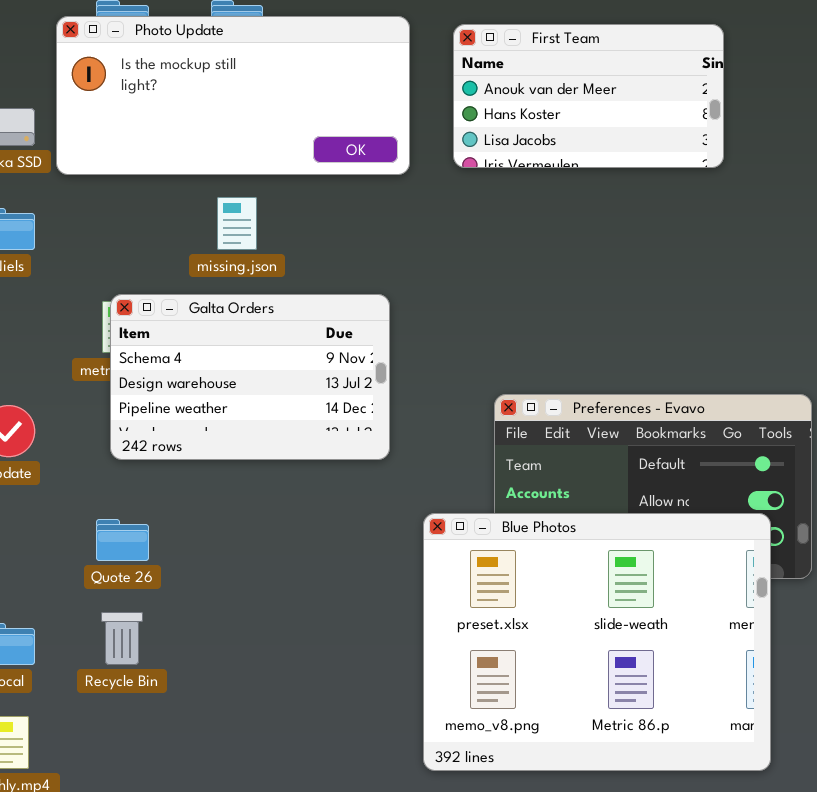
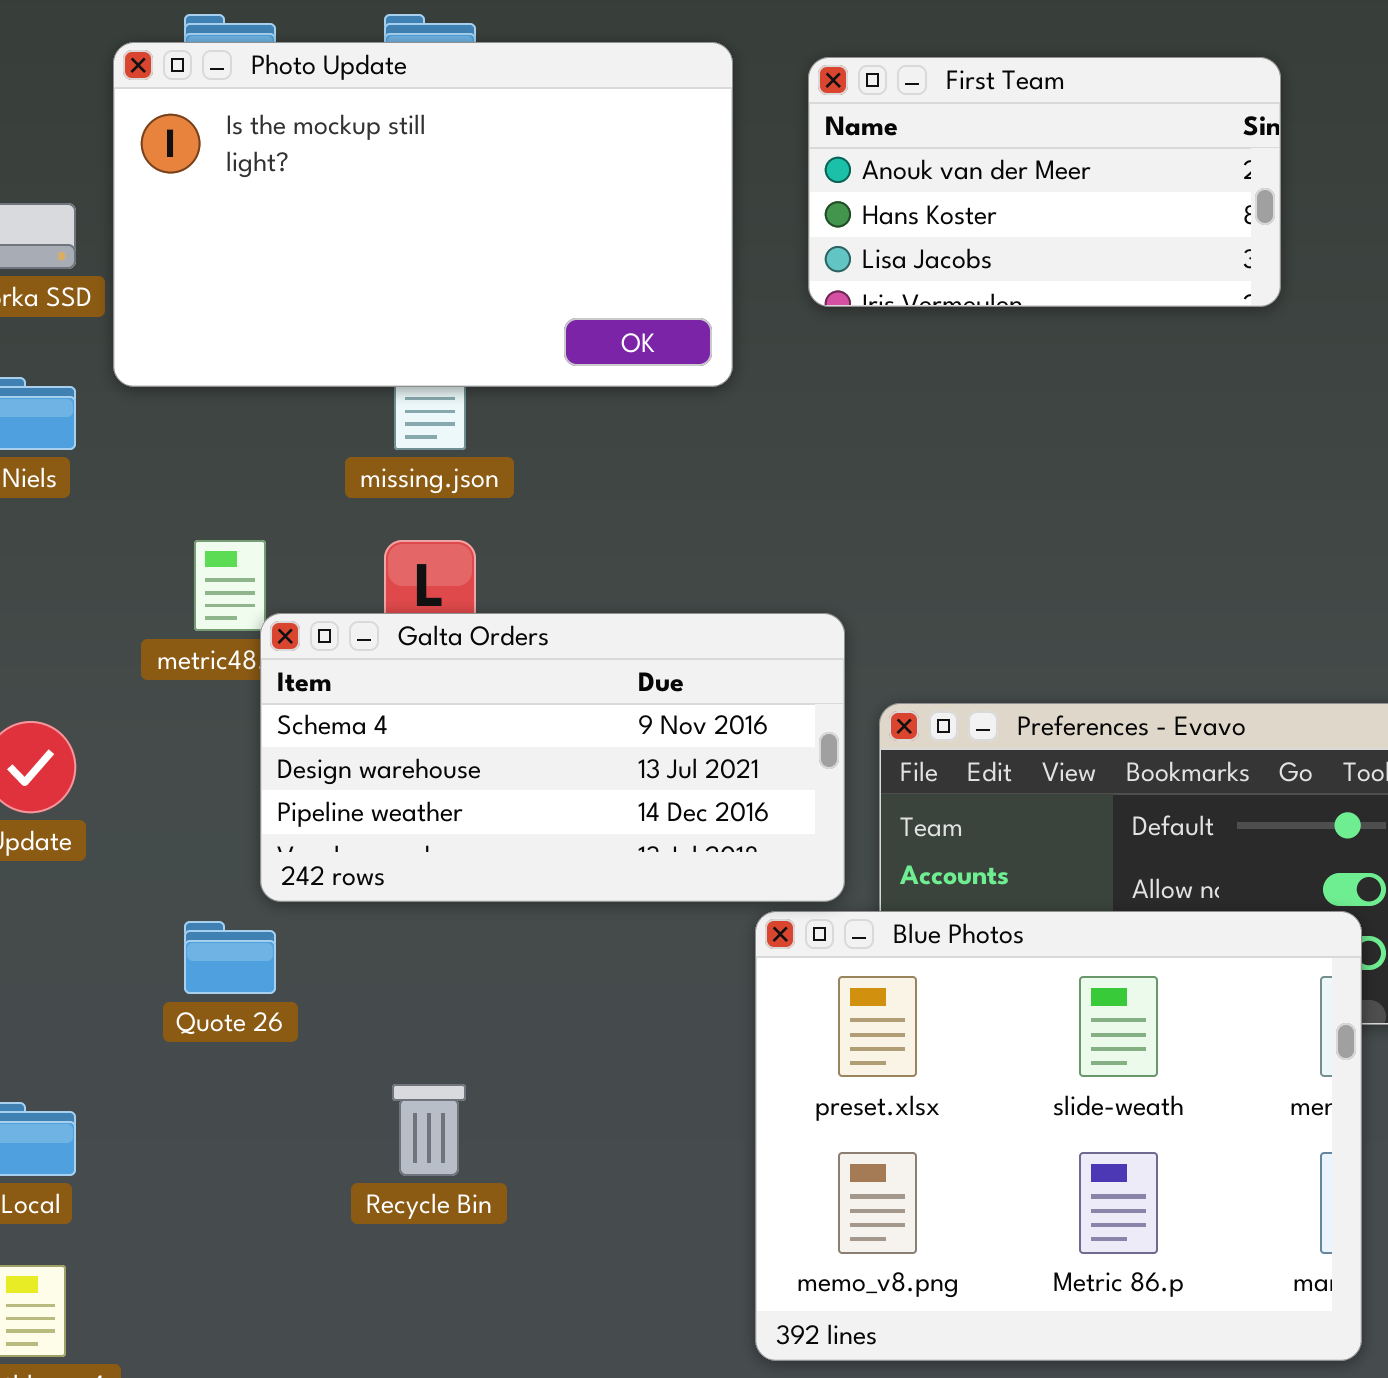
Photo Update: [56,16,410,175] -> [113,42,733,387], resized
Galta Orders: [110,294,390,460] -> [260,613,845,902], moved, resized
Recycle Bin: [101,612,143,665] -> [392,1084,466,1176], moved

